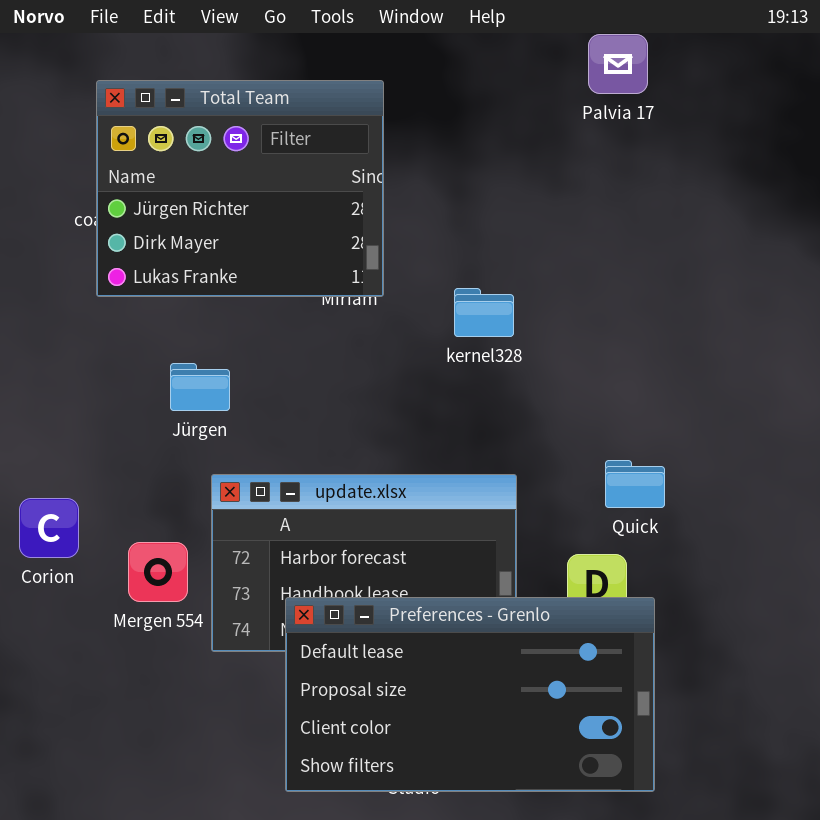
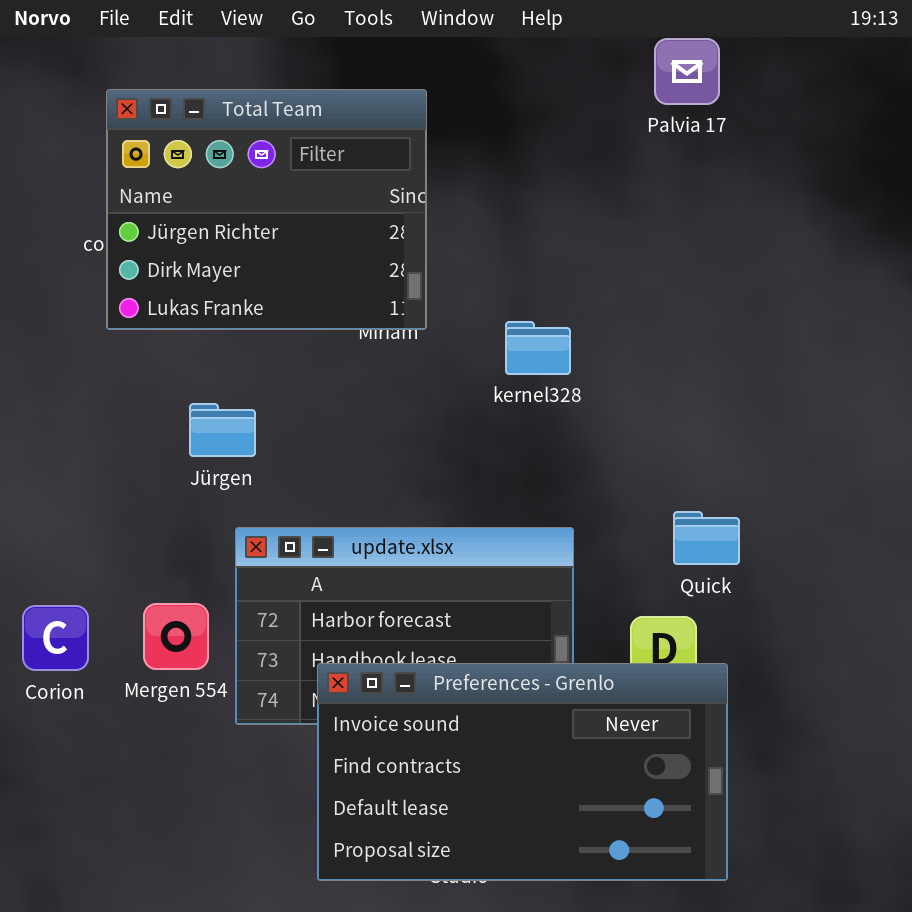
Corion: [19,498,79,558] -> [22,605,89,671], moved
Preferences - Grenlo: [285,597,655,792] -> [317,663,728,881], scrolled up 2 rows

